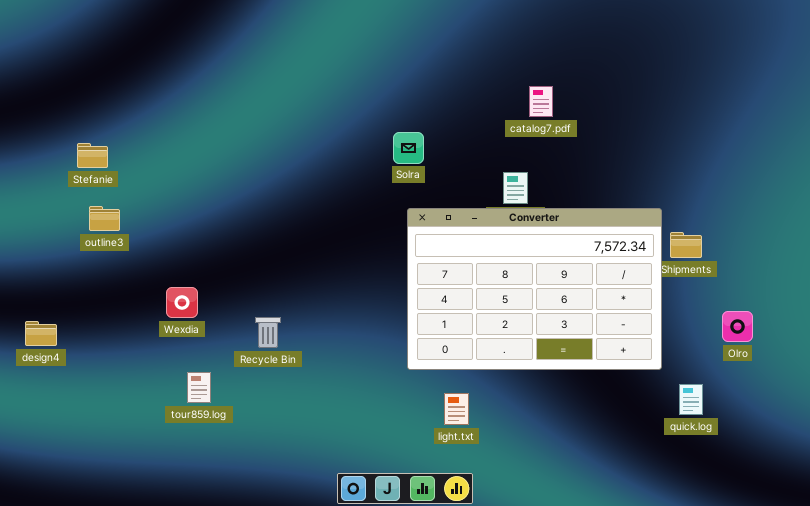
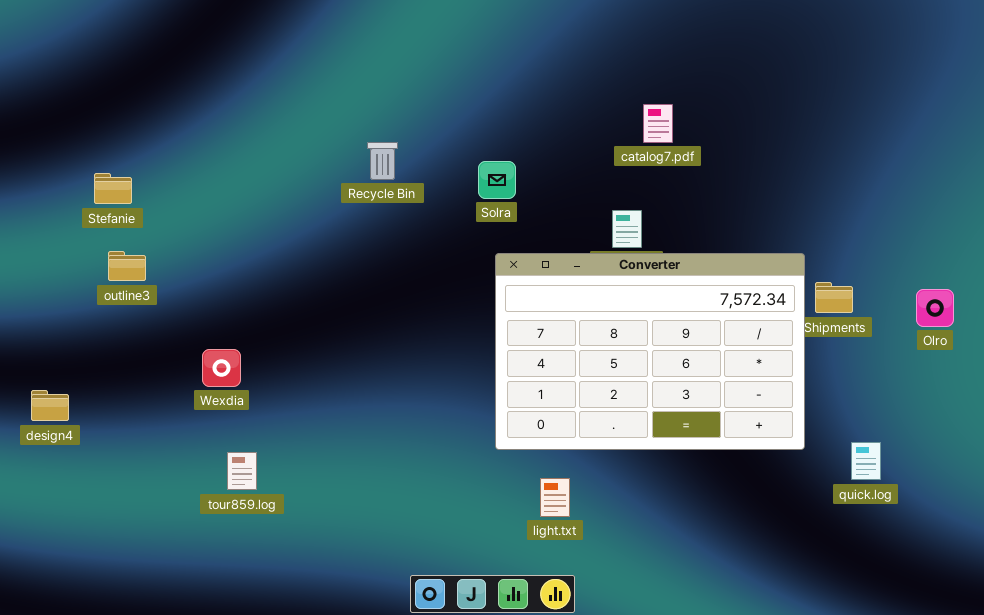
Olro: [722,311,753,342] -> [916,289,954,327], moved
Recycle Bin: [255,317,281,348] -> [367,142,398,180], moved
quick.log: [679,384,703,415] -> [851,442,881,480], moved

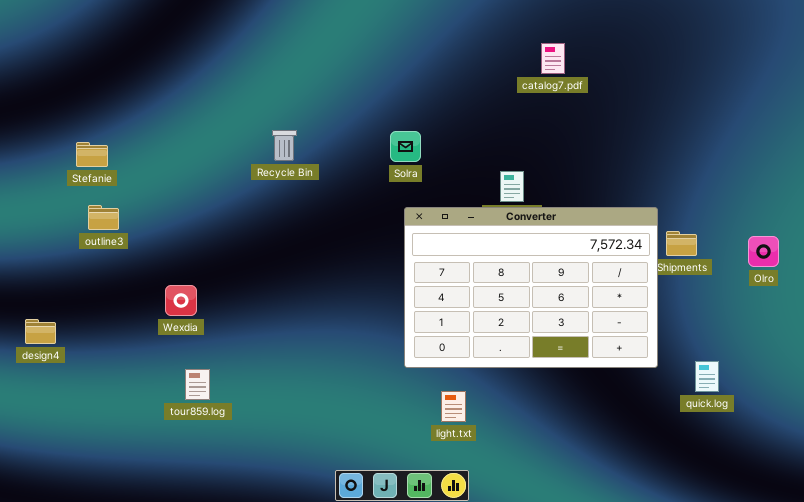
catalog7.pdf: [643,104,673,143] -> [541,43,565,74], moved
Recycle Bin: [367,142,398,180] -> [272,130,297,161], moved

